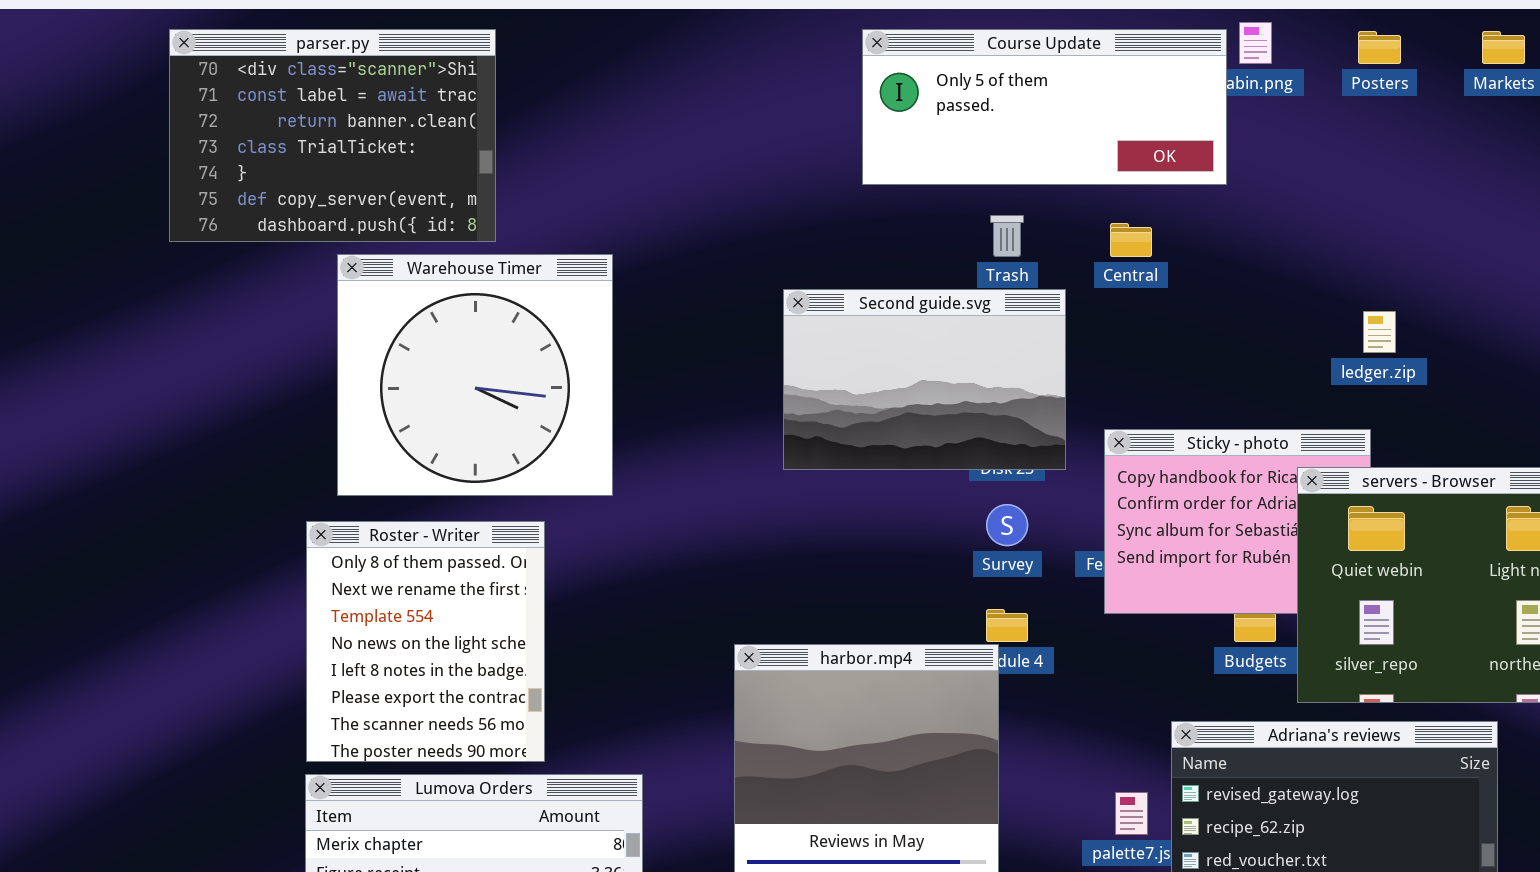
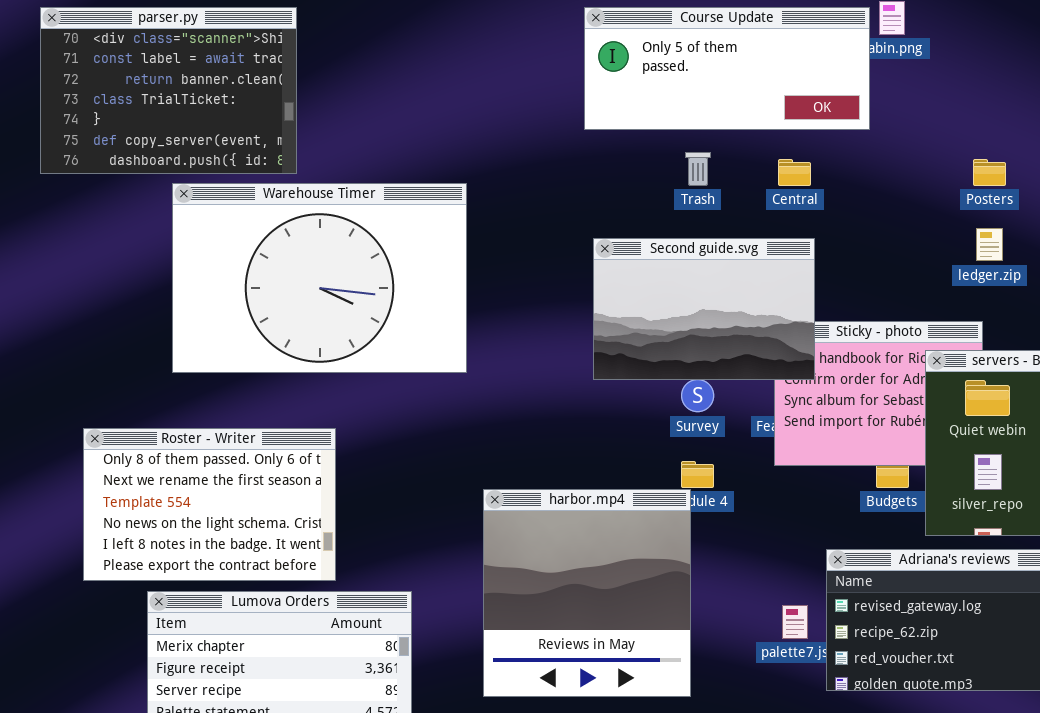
Posters: [1358,31,1401,64] -> [973,159,1006,186], moved
Warehouse Timer: [337,254,613,496] -> [172,183,467,373], resized
Second guide.svg: [783,289,1066,470] -> [593,238,815,380], moved
Roster - Writer: [306,521,545,762] -> [83,428,336,581], resized

